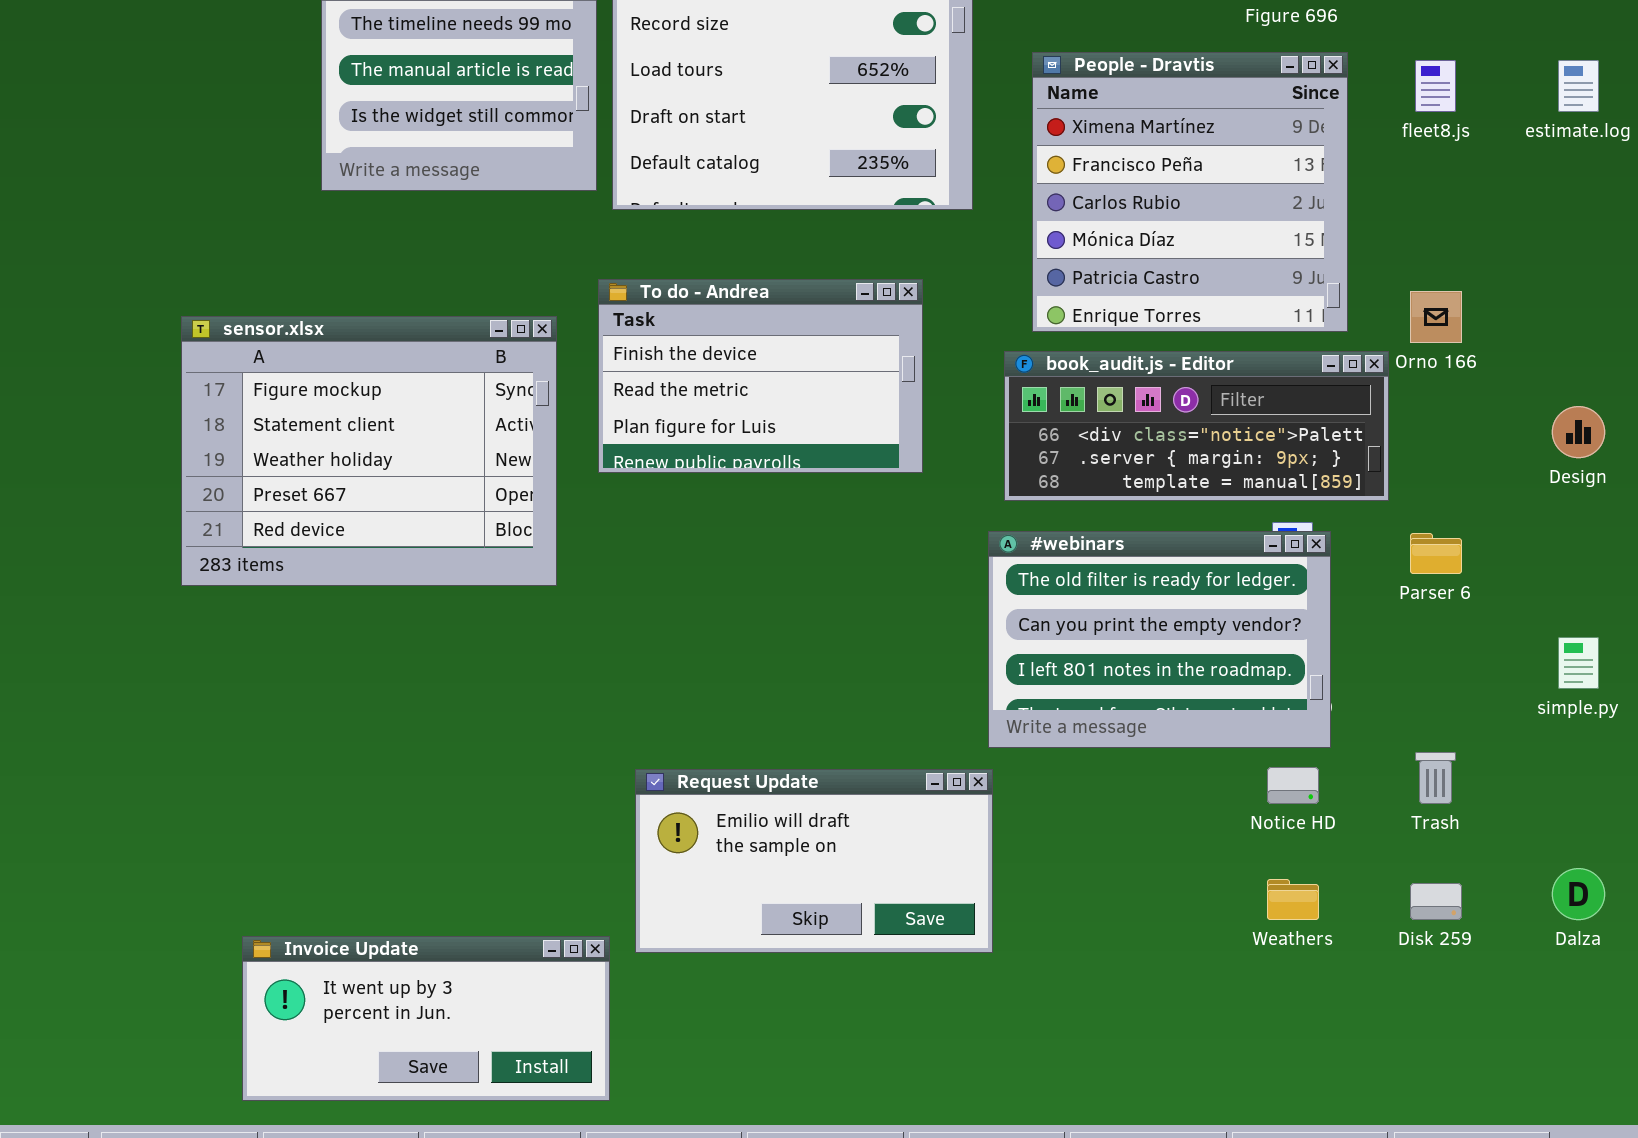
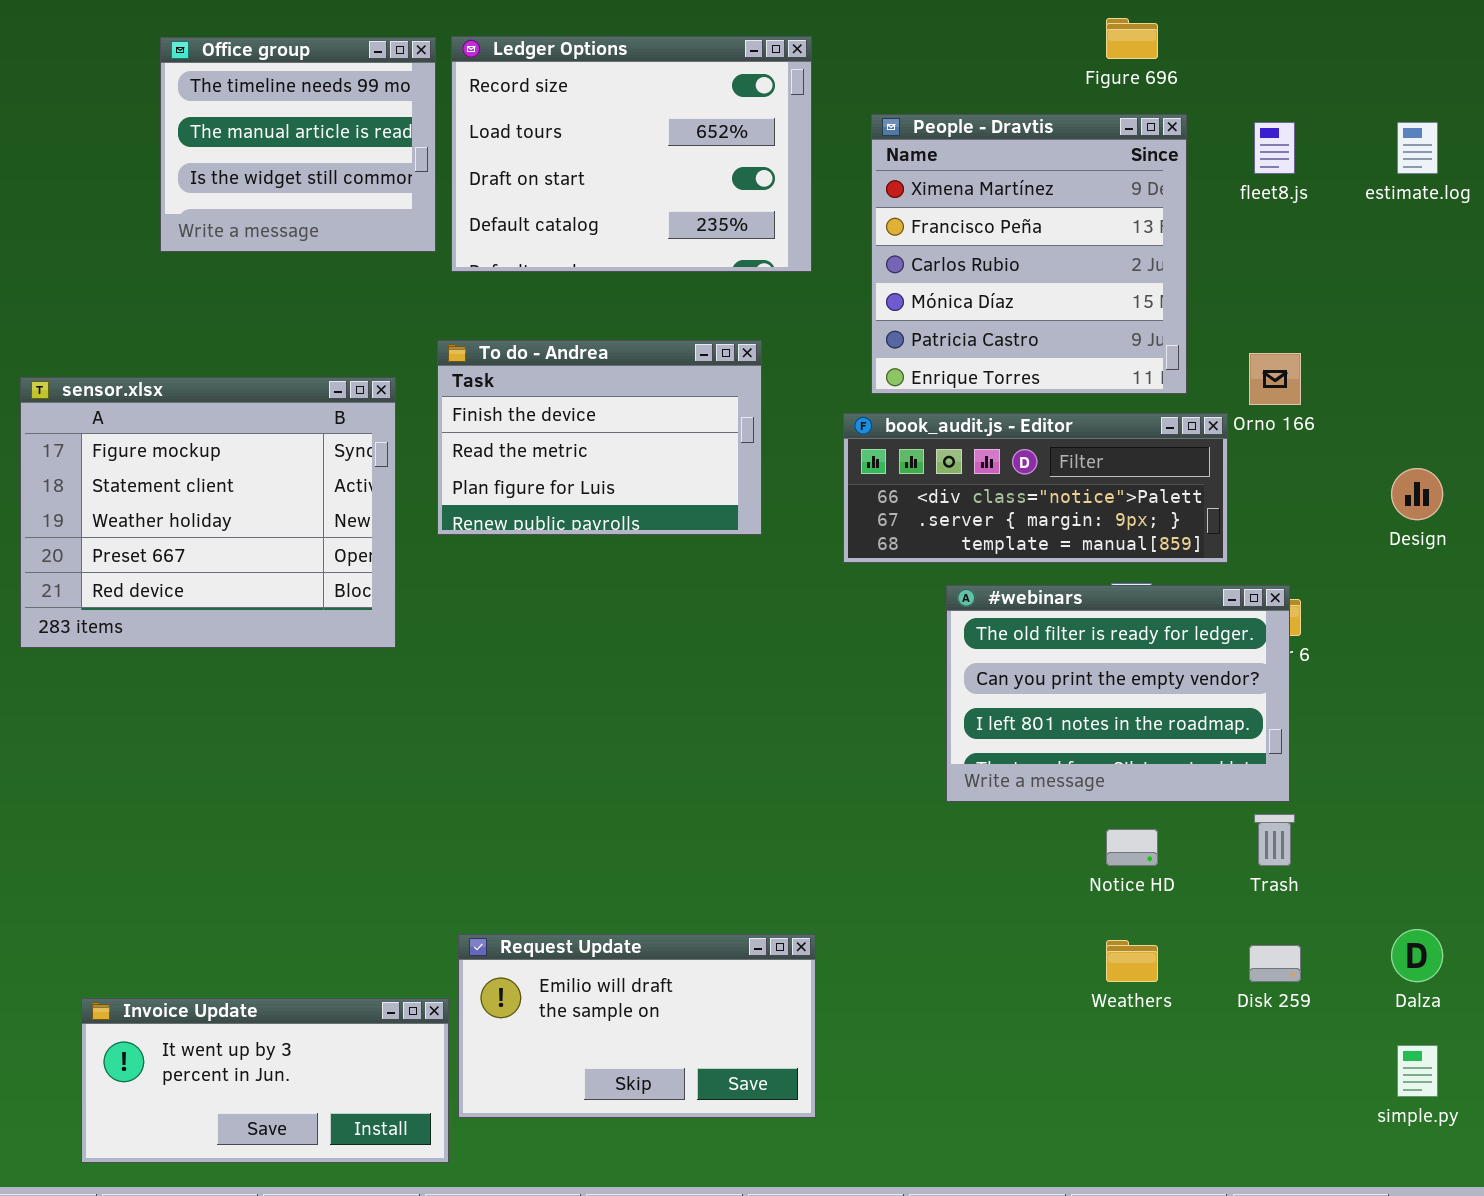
#webinars: [988,531,1331,748] -> [946,585,1290,802], moved
simple.py: [1558,637,1599,689] -> [1397,1045,1438,1097], moved
Request Update: [635,769,993,953] -> [458,934,816,1118], moved

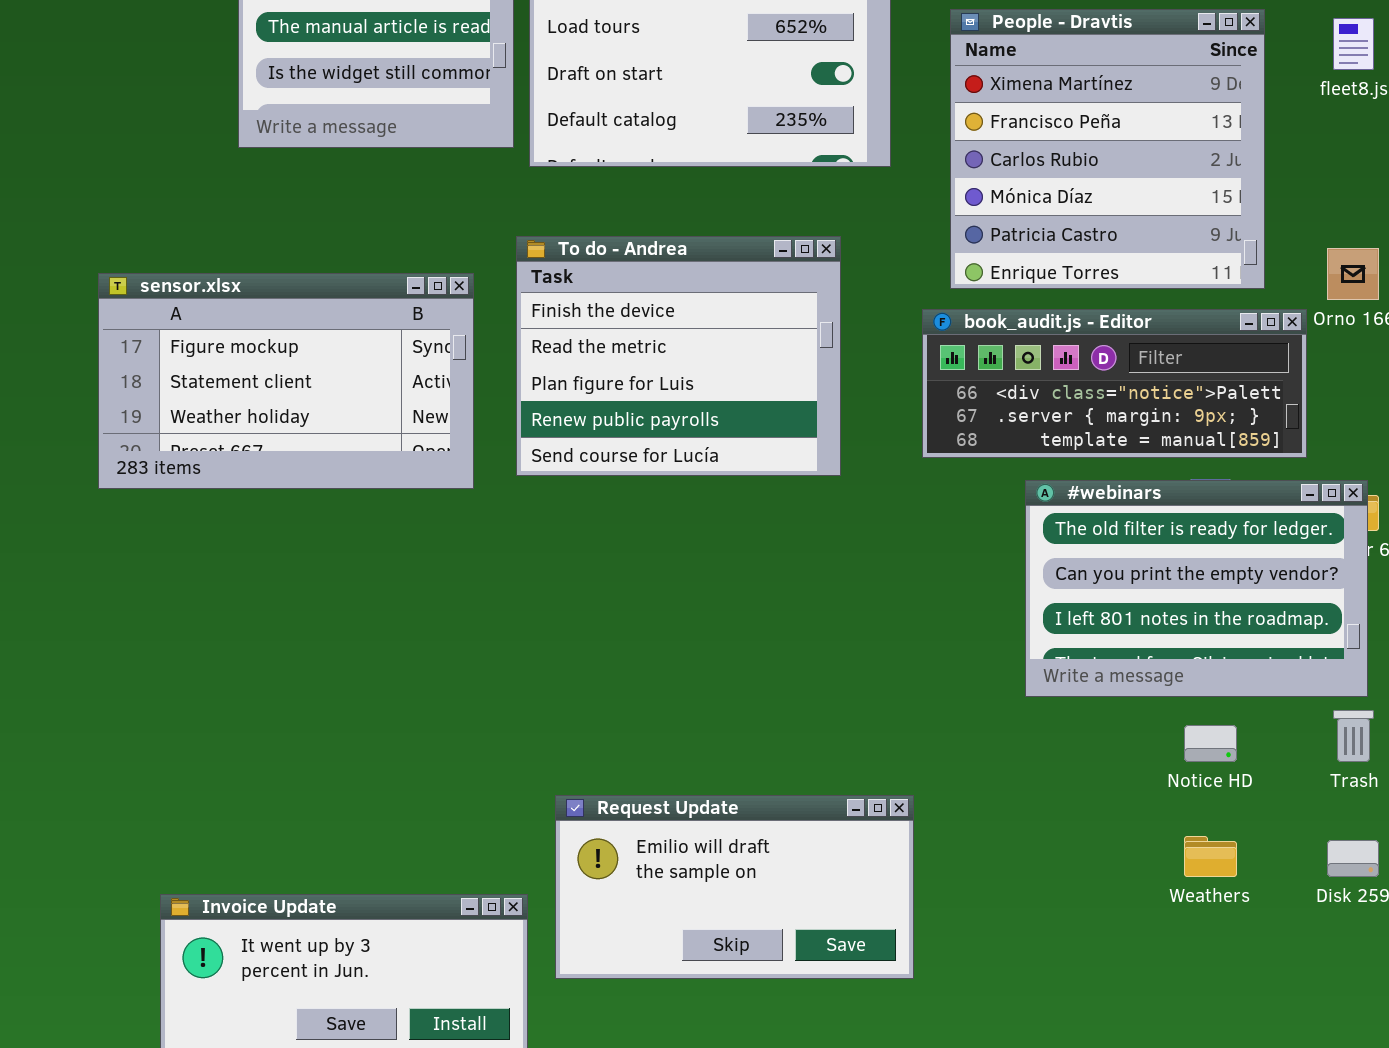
To do - Andrea: [437,340,762,535] -> [516,236,841,476], resized
sensor.xlsx: [20,377,396,648] -> [98,273,474,489], resized
Request Update: [458,934,816,1118] -> [555,795,914,979], moved

